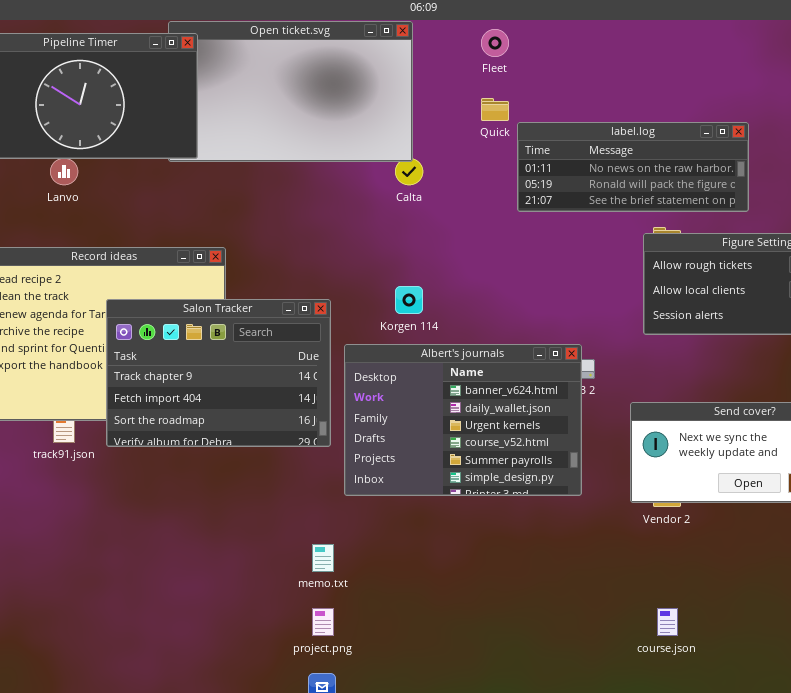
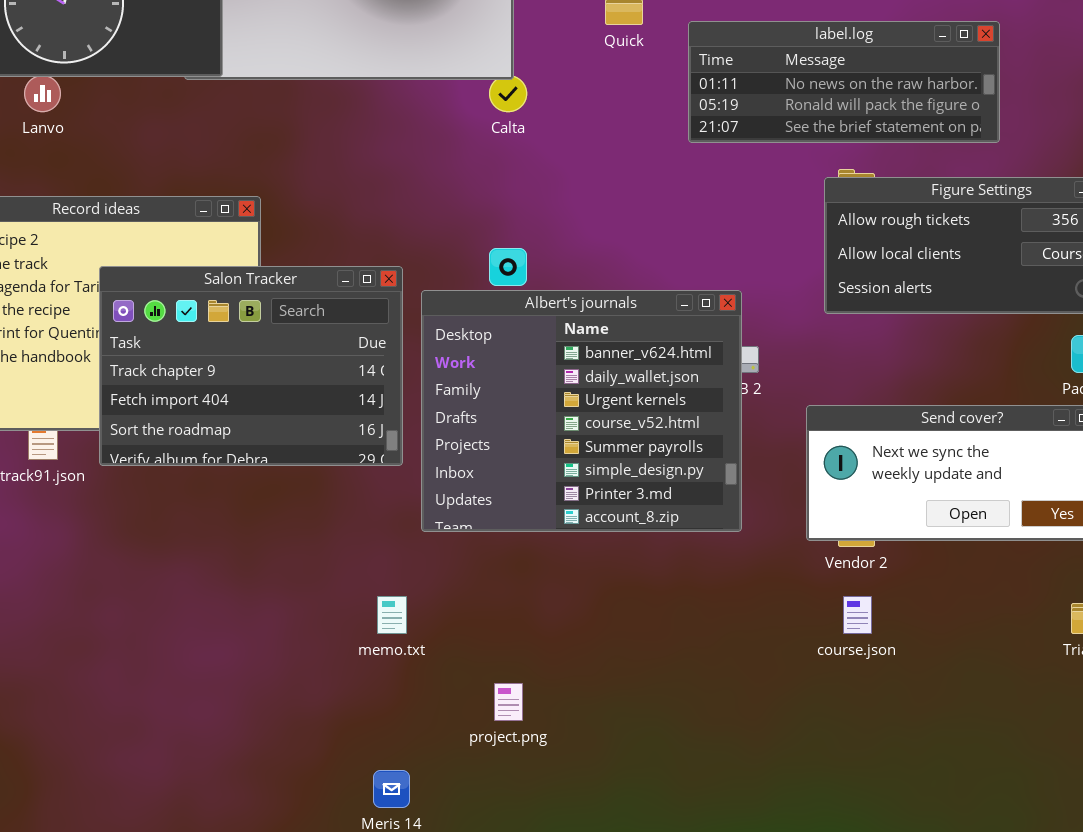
label.log: [517,122,749,212] -> [688,21,1000,143], moved
Albert's journals: [344,344,582,496] -> [421,290,742,532], resized
project.png: [312,608,334,636] -> [494,683,523,721], moved
course.json: [657,608,678,636] -> [843,596,872,634], moved

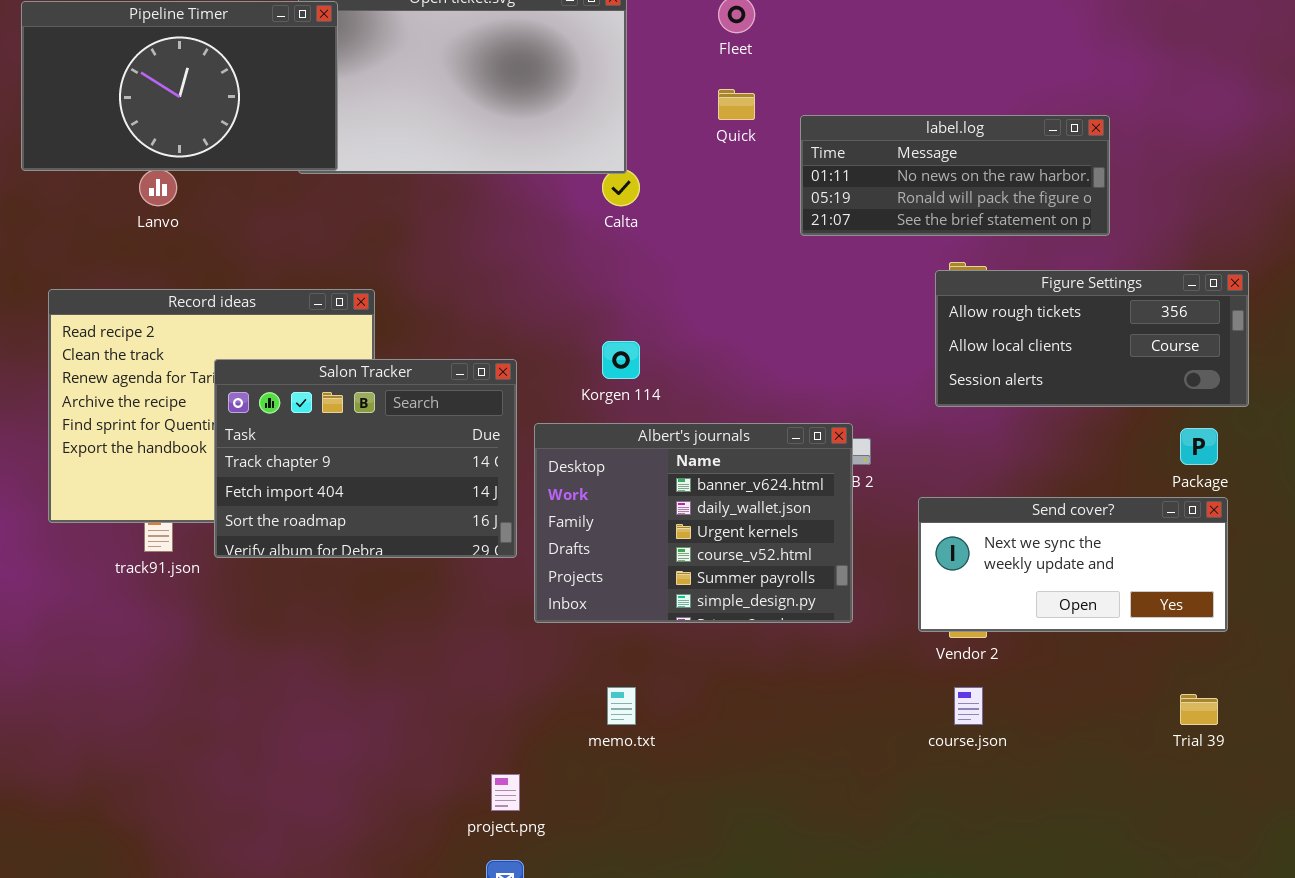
Albert's journals: [421,290,742,532] -> [534,423,853,623], resized
memo.txt: [377,596,407,634] -> [607,687,636,725], moved
project.png: [494,683,523,721] -> [491,774,520,811], moved

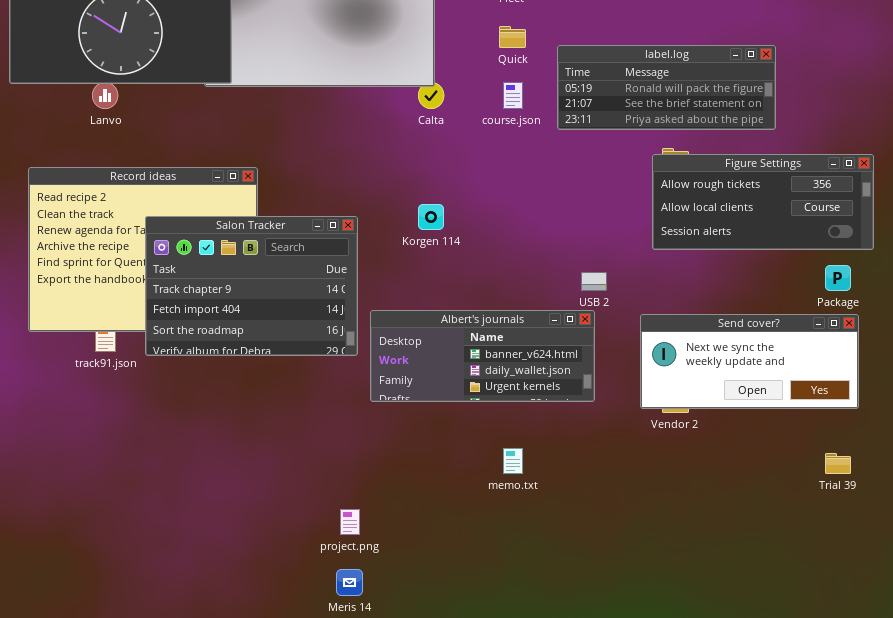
label.log: [800,115,1110,236] -> [557,45,776,130], scrolled down 1 row
Albert's journals: [534,423,853,623] -> [370,310,595,402], resized
memo.txt: [607,687,636,725] -> [503,448,523,474], moved
course.json: [954,687,983,725] -> [503,82,523,109], moved

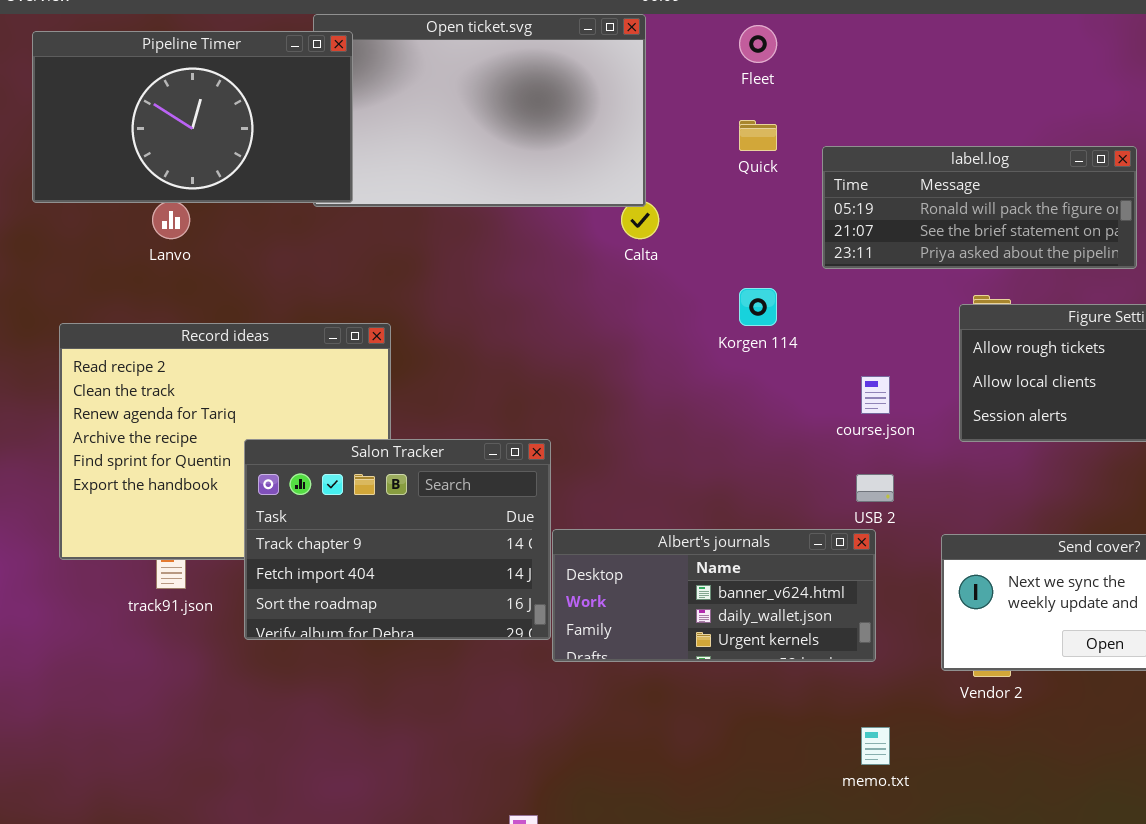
course.json: [503,82,523,109] -> [861,376,890,414], moved
Korgen 114: [418,204,444,230] -> [739,288,777,326], moved
Salon Tracker: [145,216,358,356] -> [244,439,551,640], moved
memo.txt: [503,448,523,474] -> [861,727,890,765], moved

